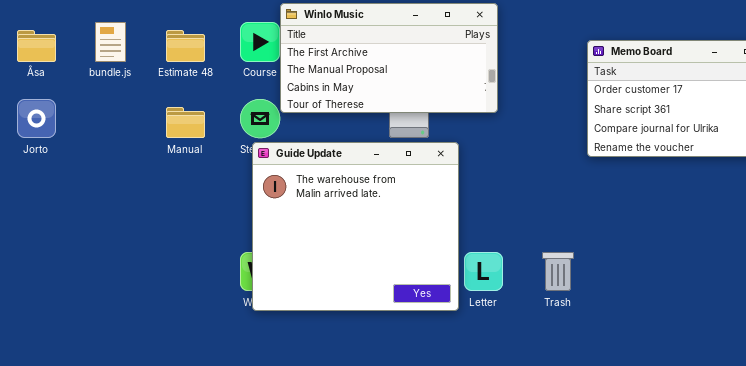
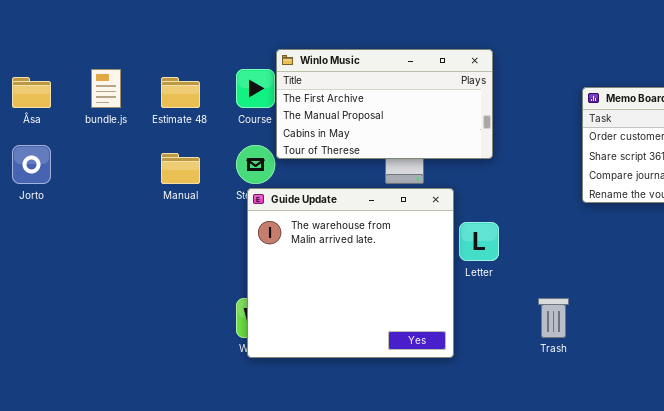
Letter: [464,252,503,291] -> [459,222,499,261], moved

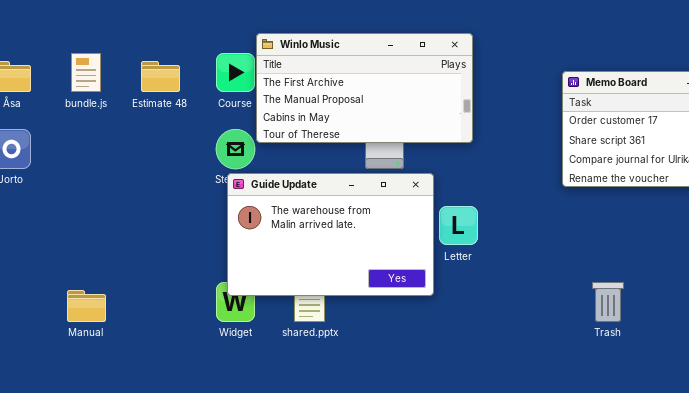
Manual: [161,153,200,184] -> [67,290,106,322], moved
Guide Update: [247,188,454,358] -> [227,173,434,296], resized
Trash: [538,298,569,338] -> [592,282,624,322], moved

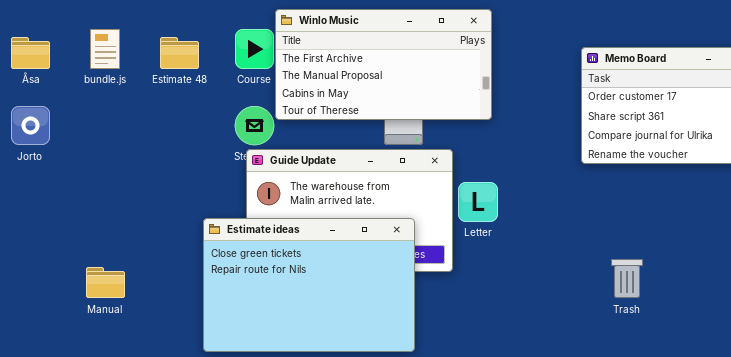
Estimate ideas: none -> [203,218,415,352], opened

